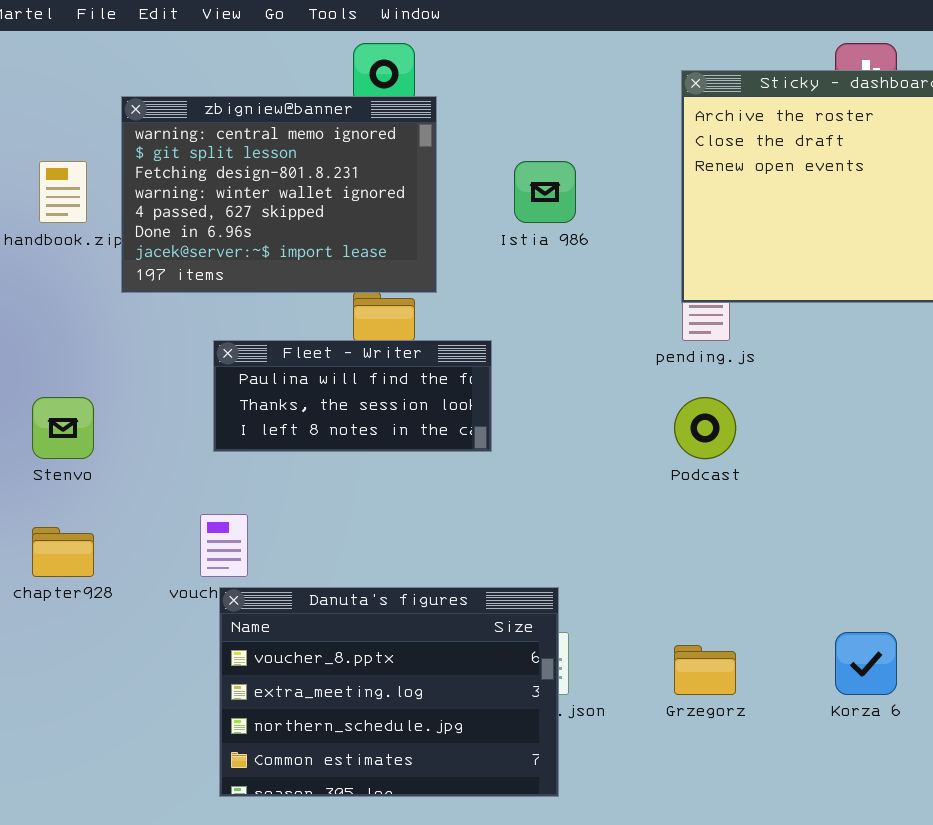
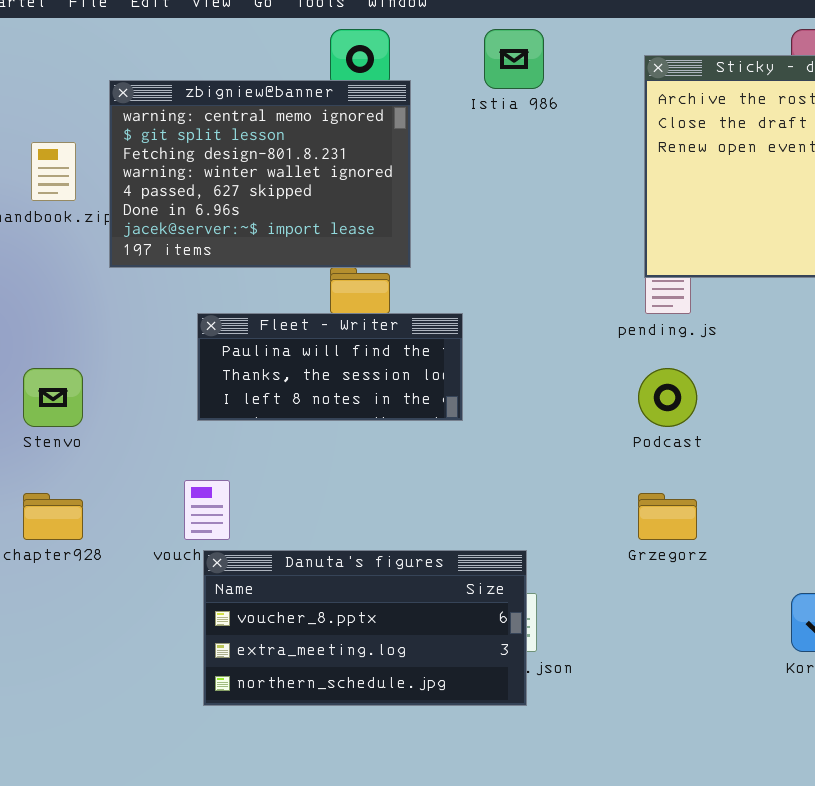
Istia 986: [514,161,576,223] -> [484,29,544,89], moved
Danuta's figures: [219,587,559,797] -> [203,550,527,706], resized
Grzegorz: [674,645,736,695] -> [638,493,697,540], moved

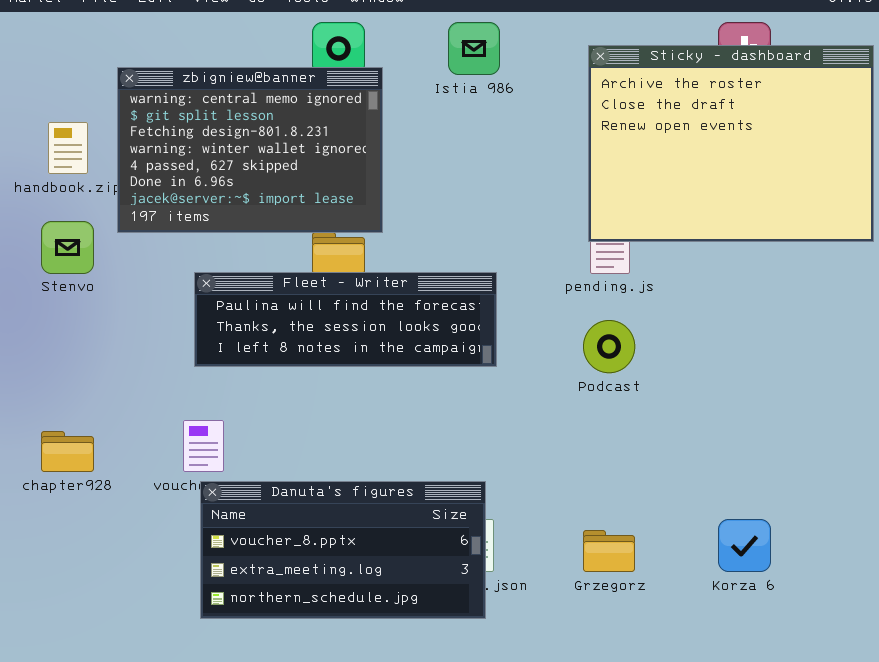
Fleet - Writer: [197,313,463,421] -> [194,272,497,367], resized
Stenvo: [23,368,83,427] -> [41,221,94,274], moved
Grzegorz: [638,493,697,540] -> [583,530,635,572], moved

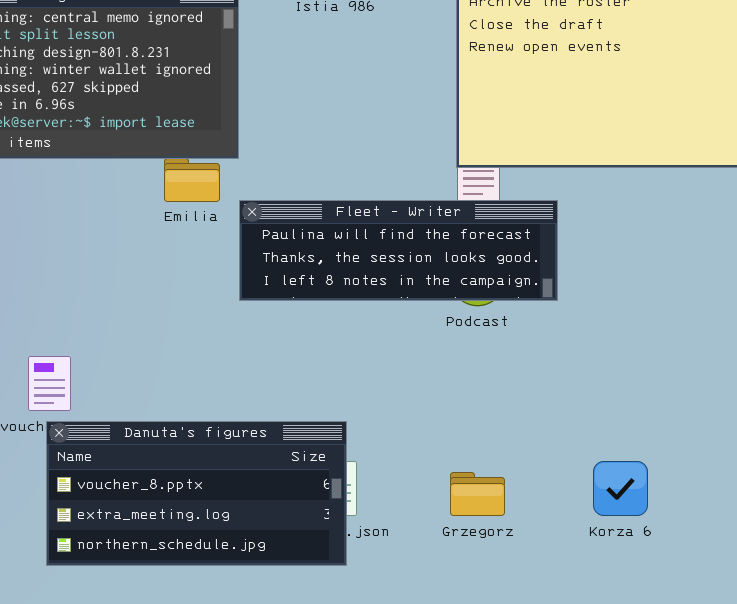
Fleet - Writer: [194,272,497,367] -> [239,200,558,301], moved

